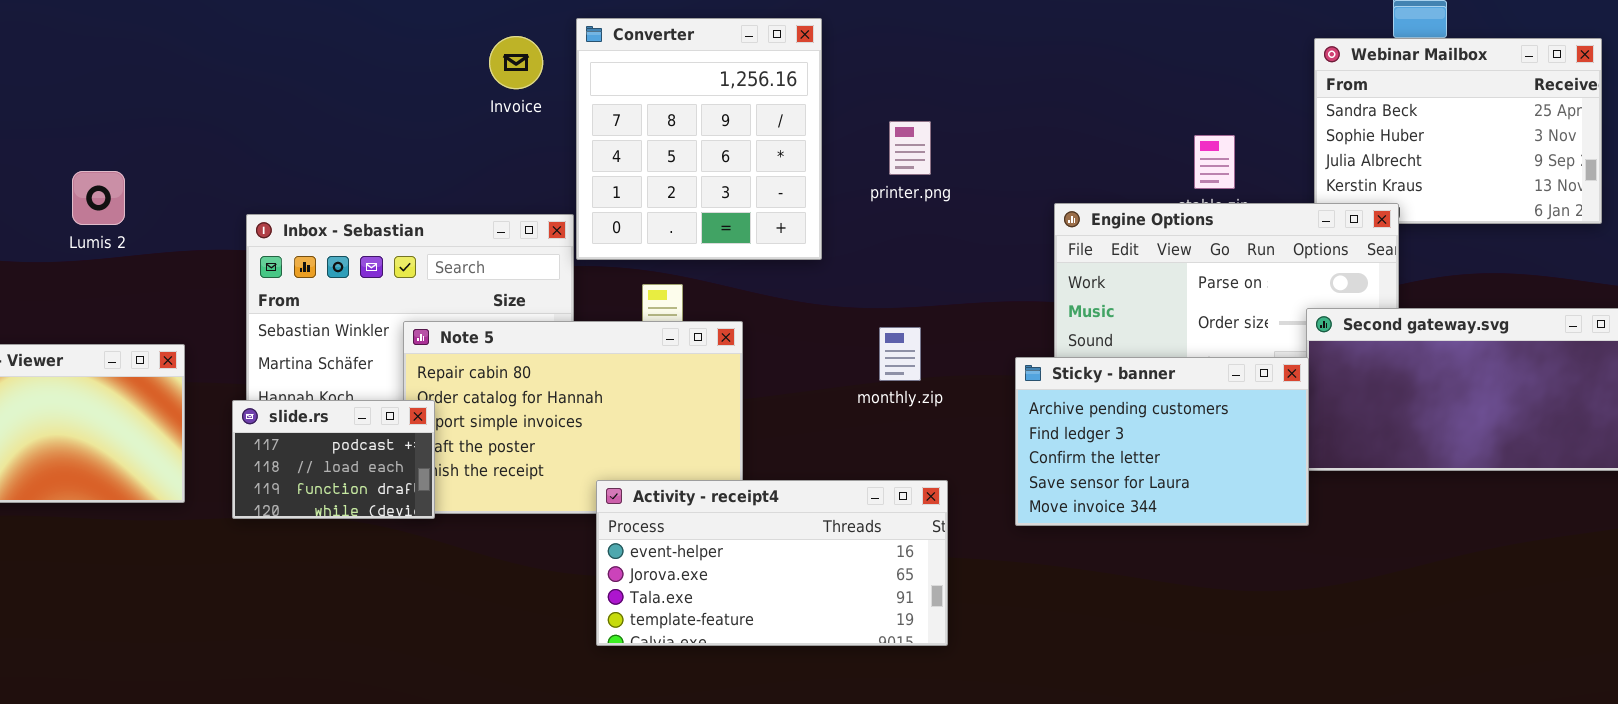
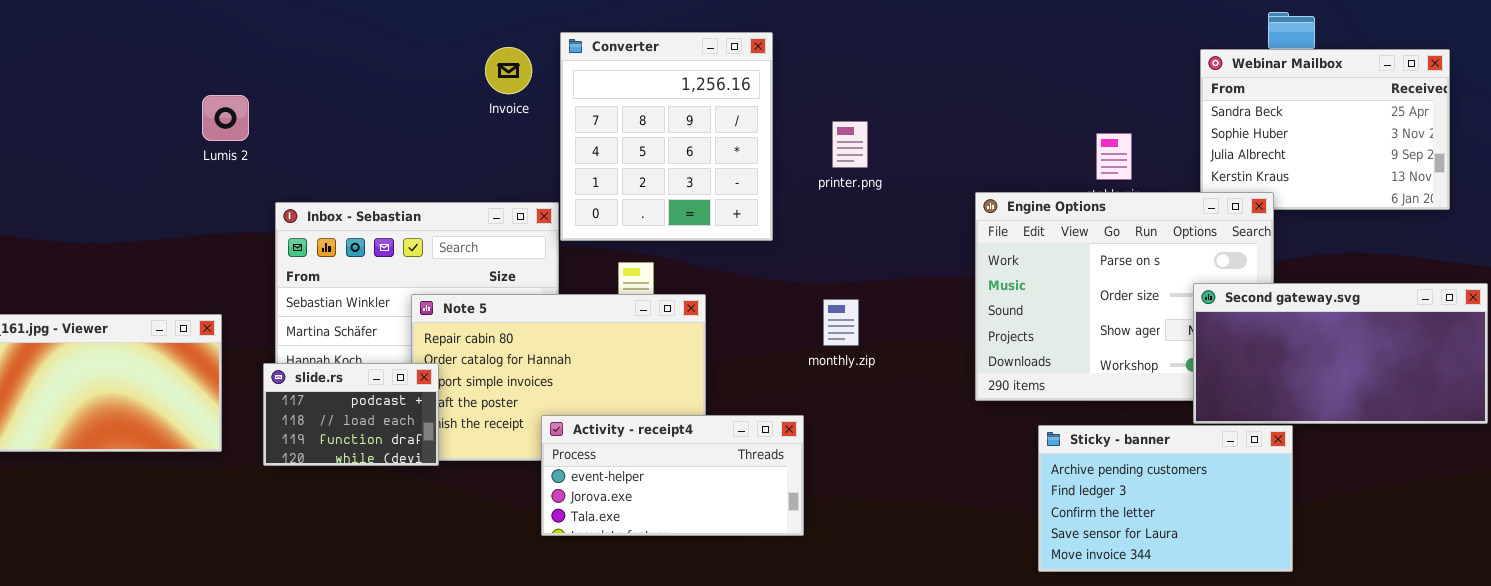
Lumis 2: [72,171,125,225] -> [202,95,249,141], moved
Sticky - banner: [1015,357,1309,526] -> [1038,425,1293,572], moved
Activity - receipt4: [596,480,948,646] -> [541,415,804,536], moved, resized

